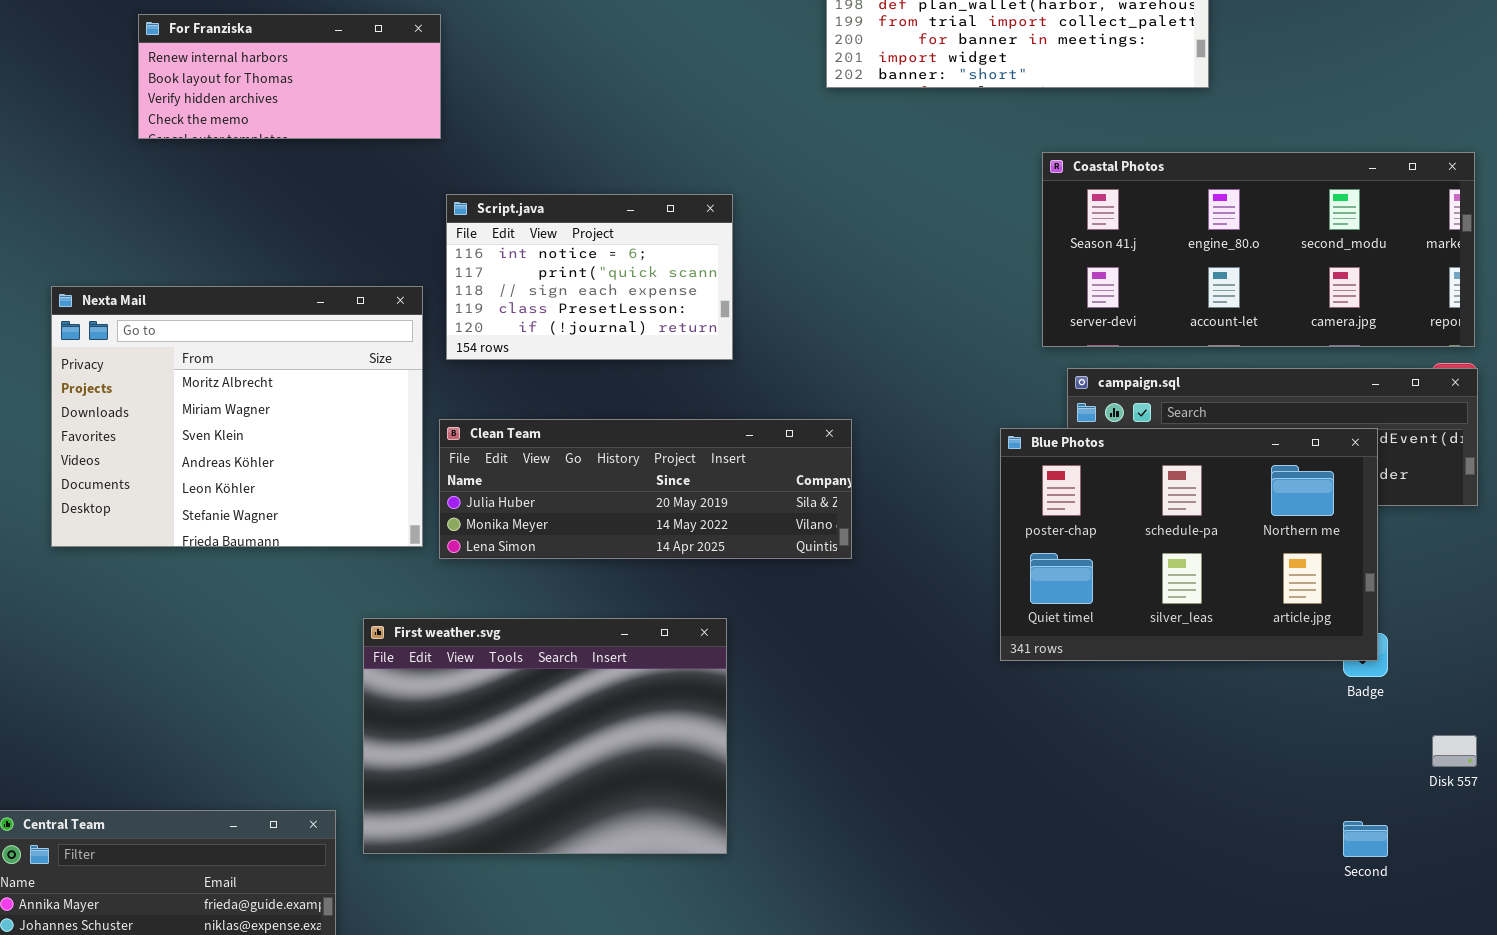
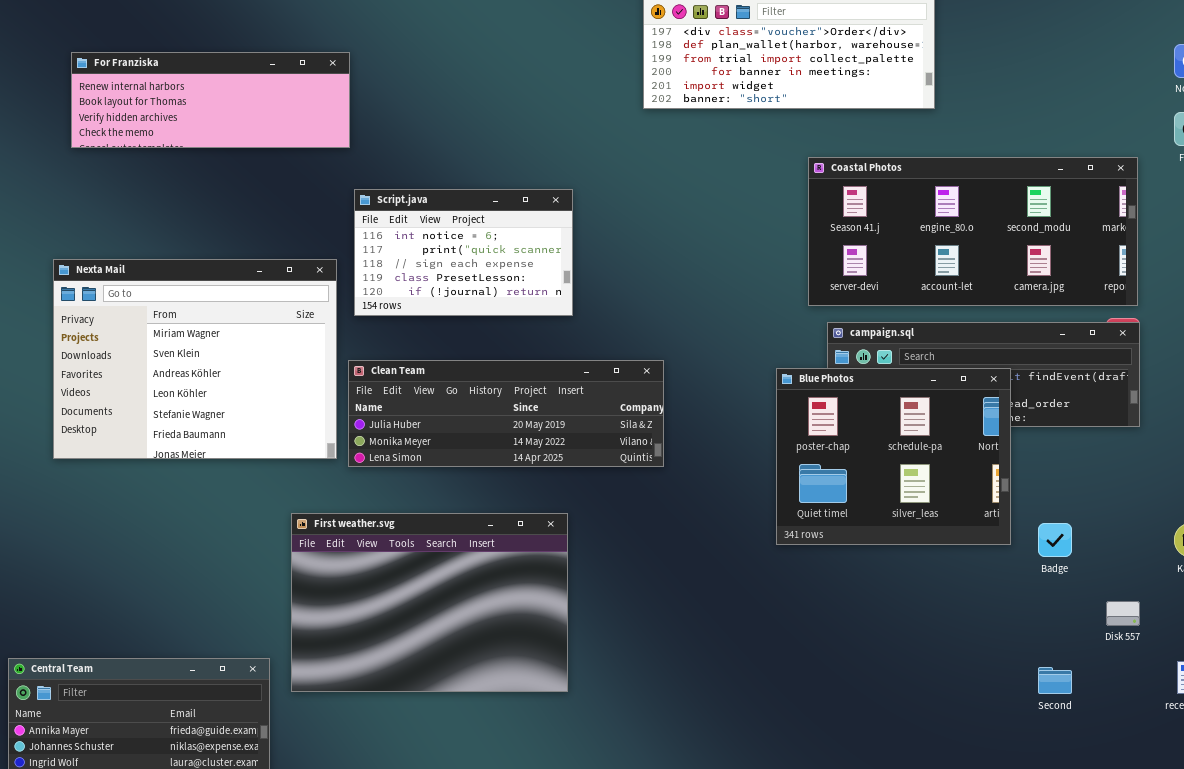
For Franziska: [138,14,441,139] -> [71,52,350,148], resized
Nexta Mail: [51,286,423,547] -> [53,259,337,459], scrolled down 1 row
Blue Photos: [1000,428,1378,661] -> [776,368,1011,545], resized

